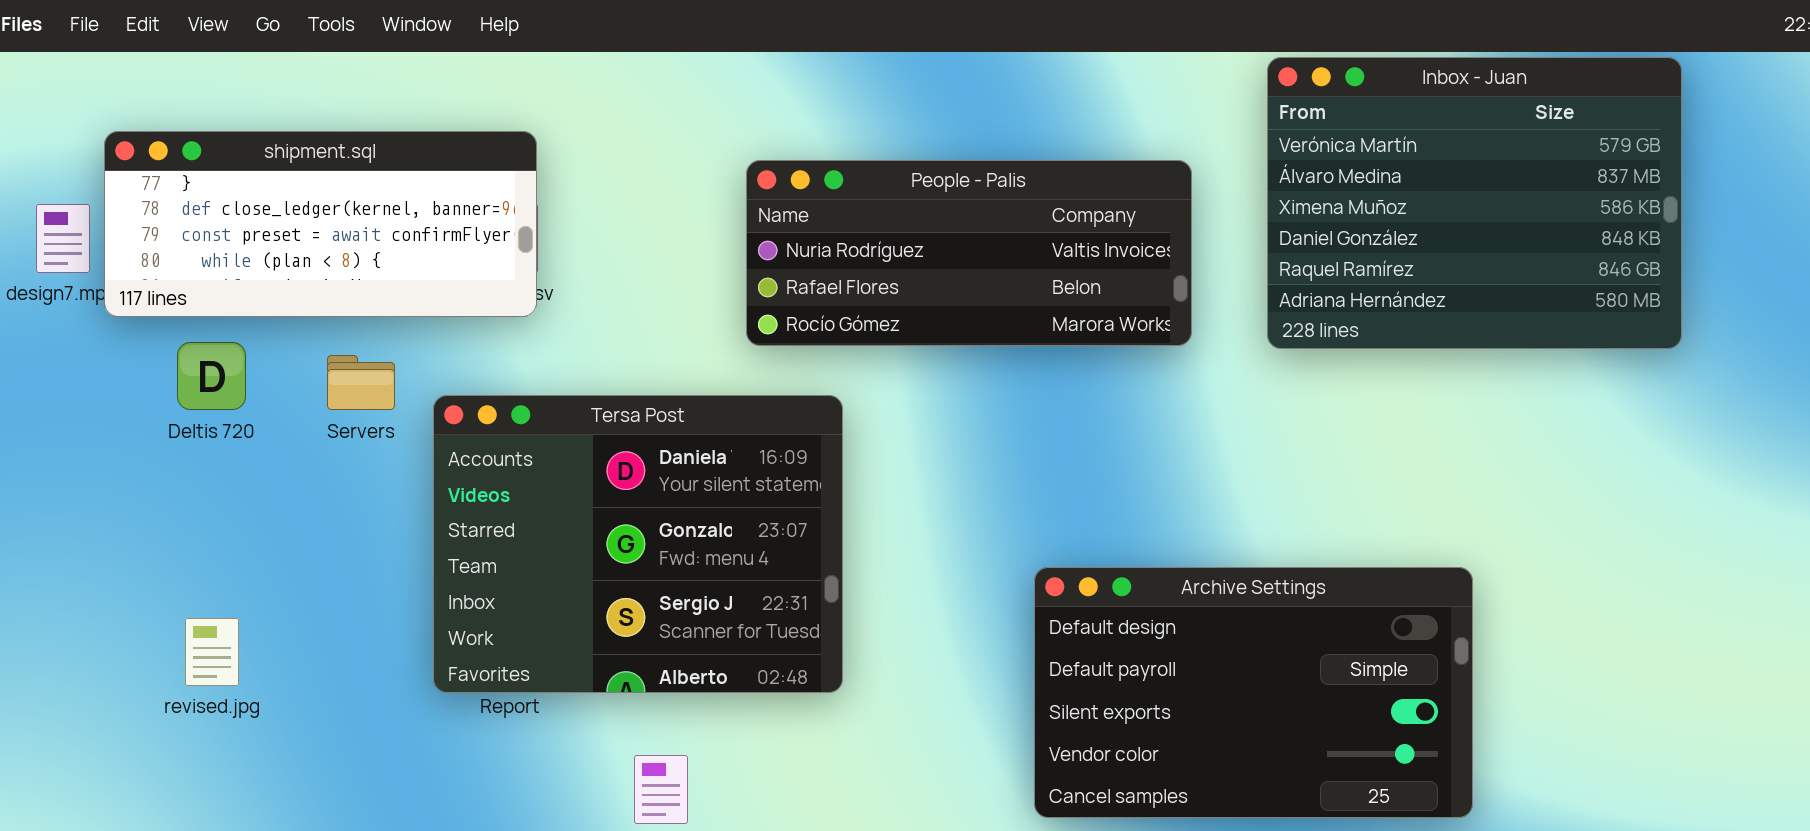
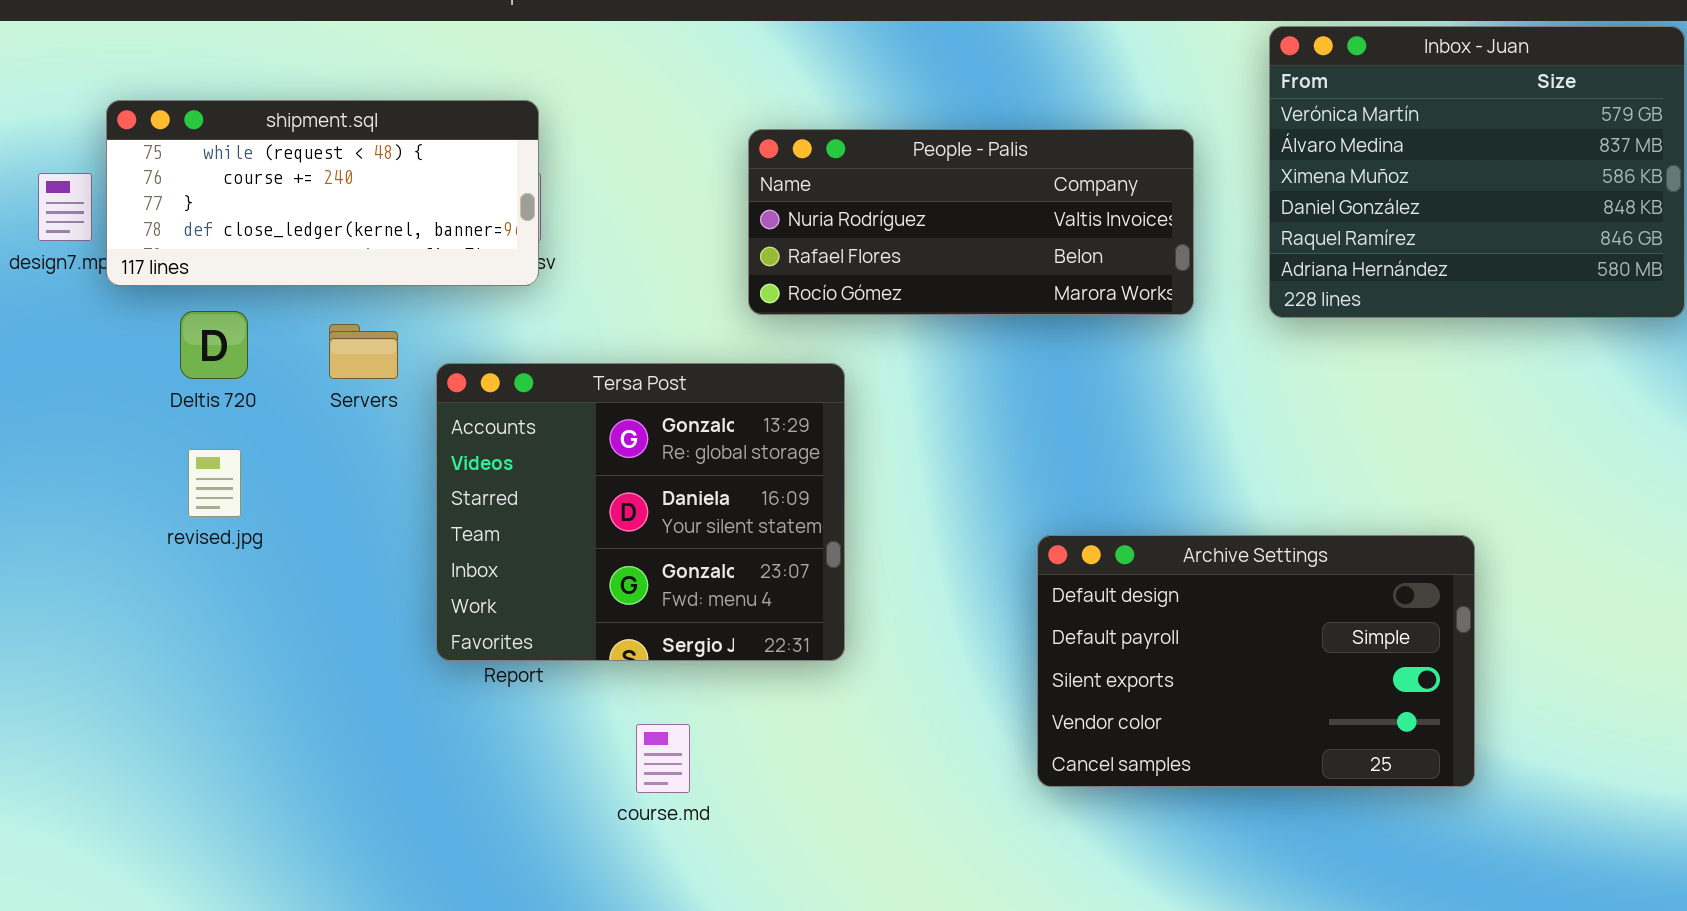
shipment.sql: [104,131,537,317] -> [106,100,539,286], scrolled up 2 rows
Tersa Post: [433,395,843,693] -> [436,363,845,661], scrolled up 1 row
revised.jpg: [185,618,239,686] -> [188,449,241,517], moved

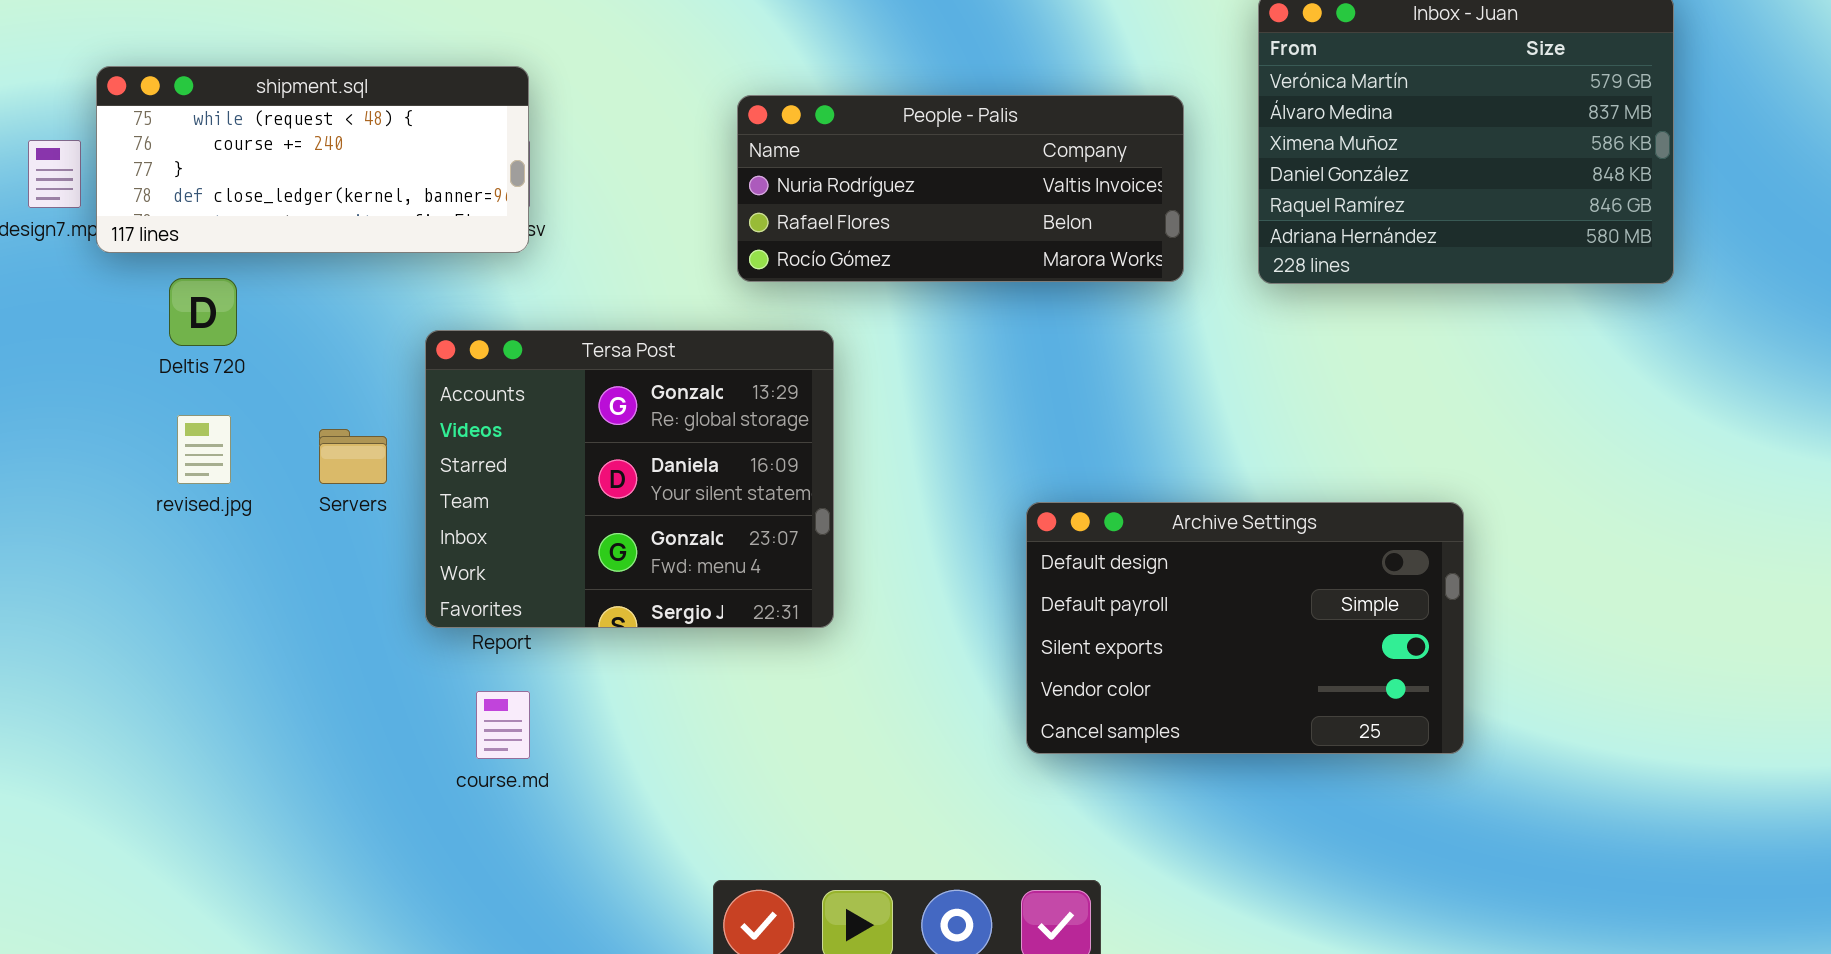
Servers: [329,324,398,379] -> [319,429,387,484], moved
course.md: [636,724,690,793] -> [476,691,530,759], moved

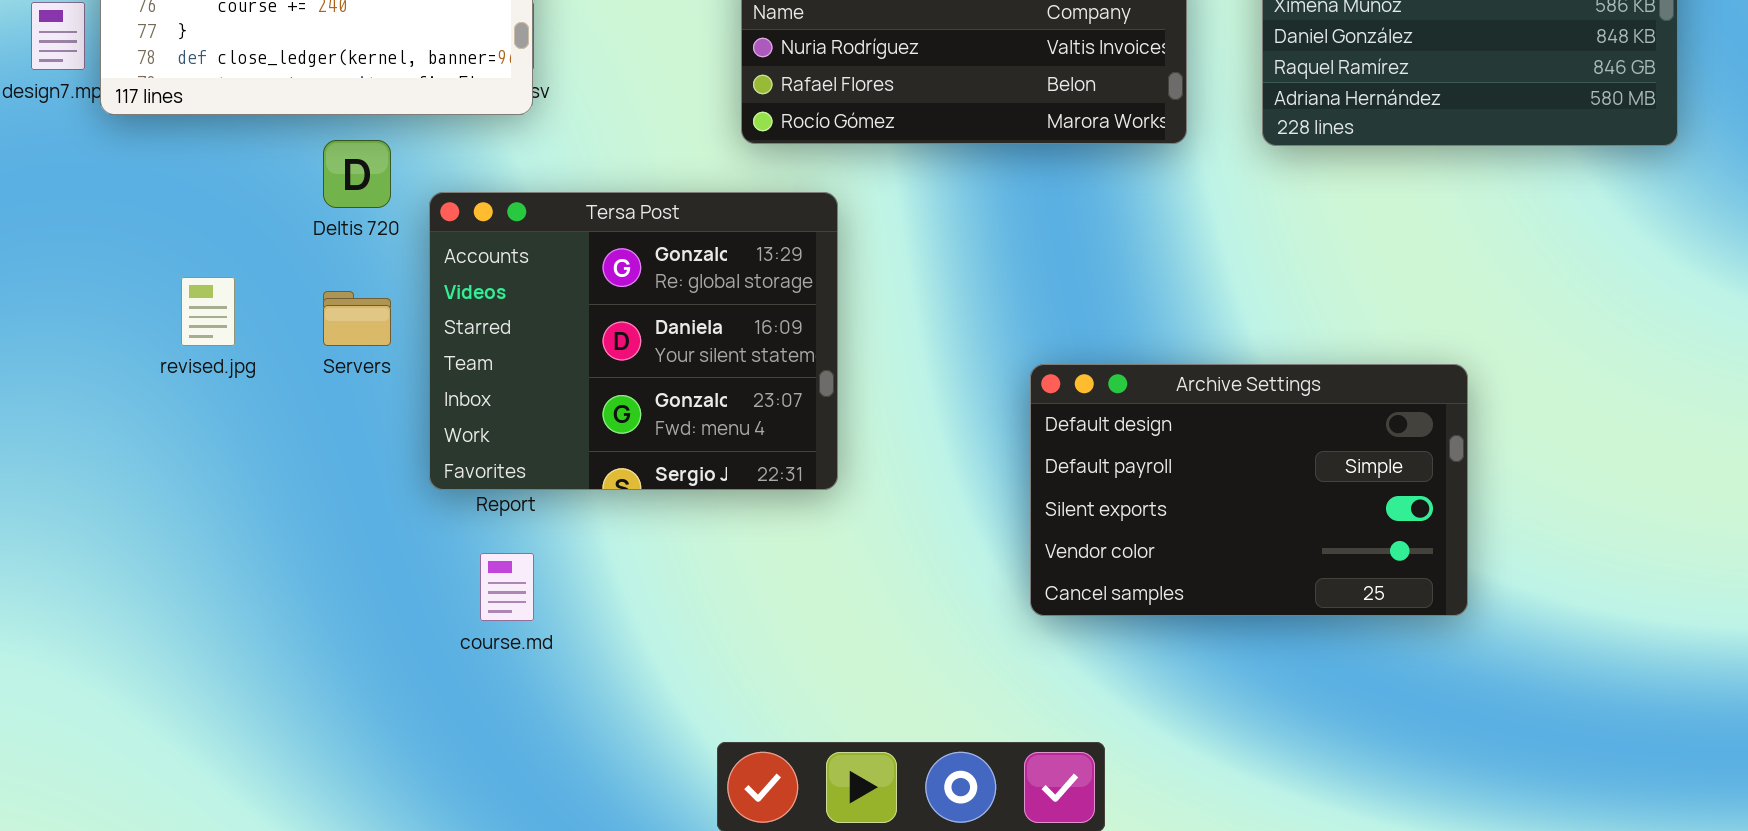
Deltis 720: [169,278,237,346] -> [323,140,391,208], moved

